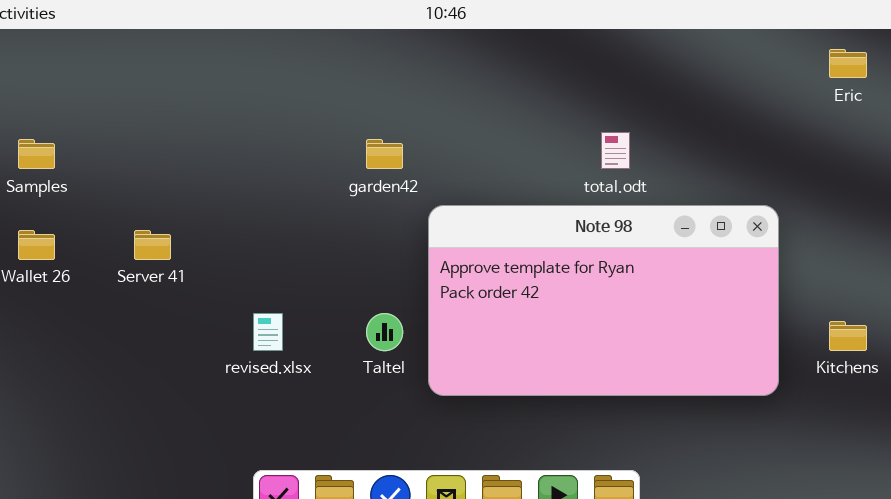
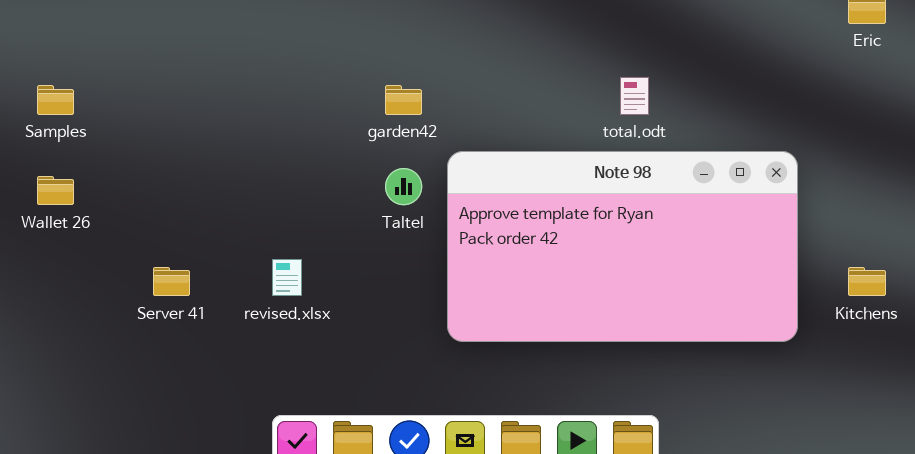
Server 41: [134,230,171,260] -> [153,267,190,296], moved
Taltel: [366,313,403,351] -> [385,168,422,205], moved

